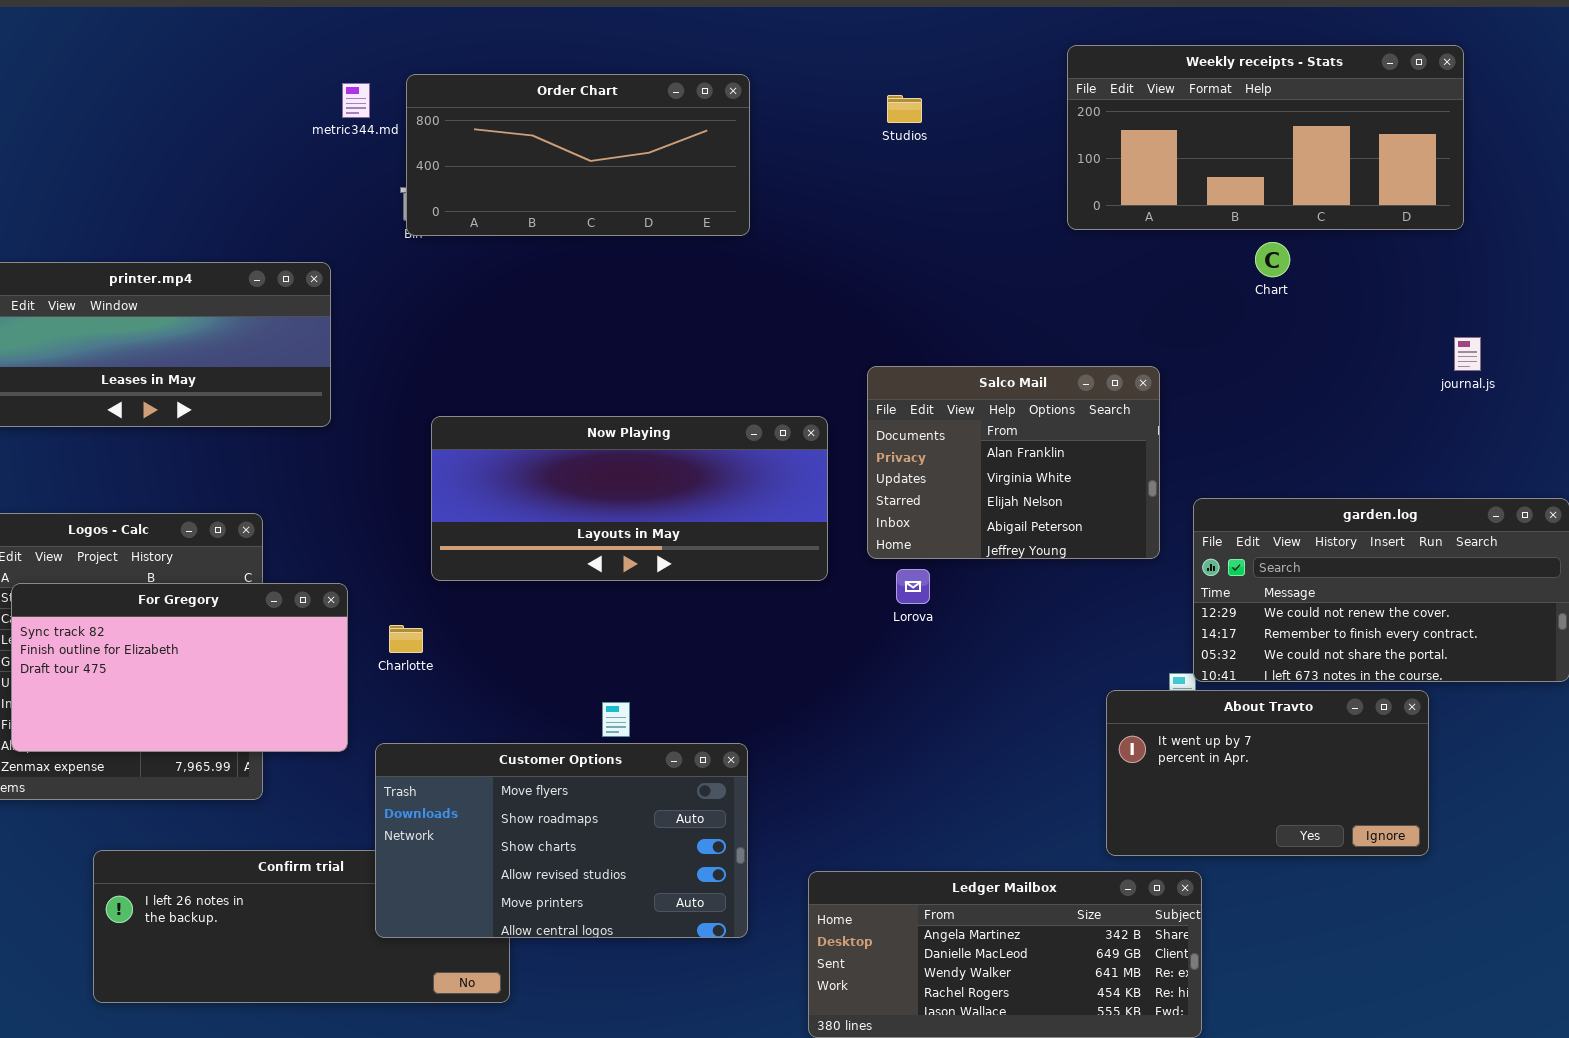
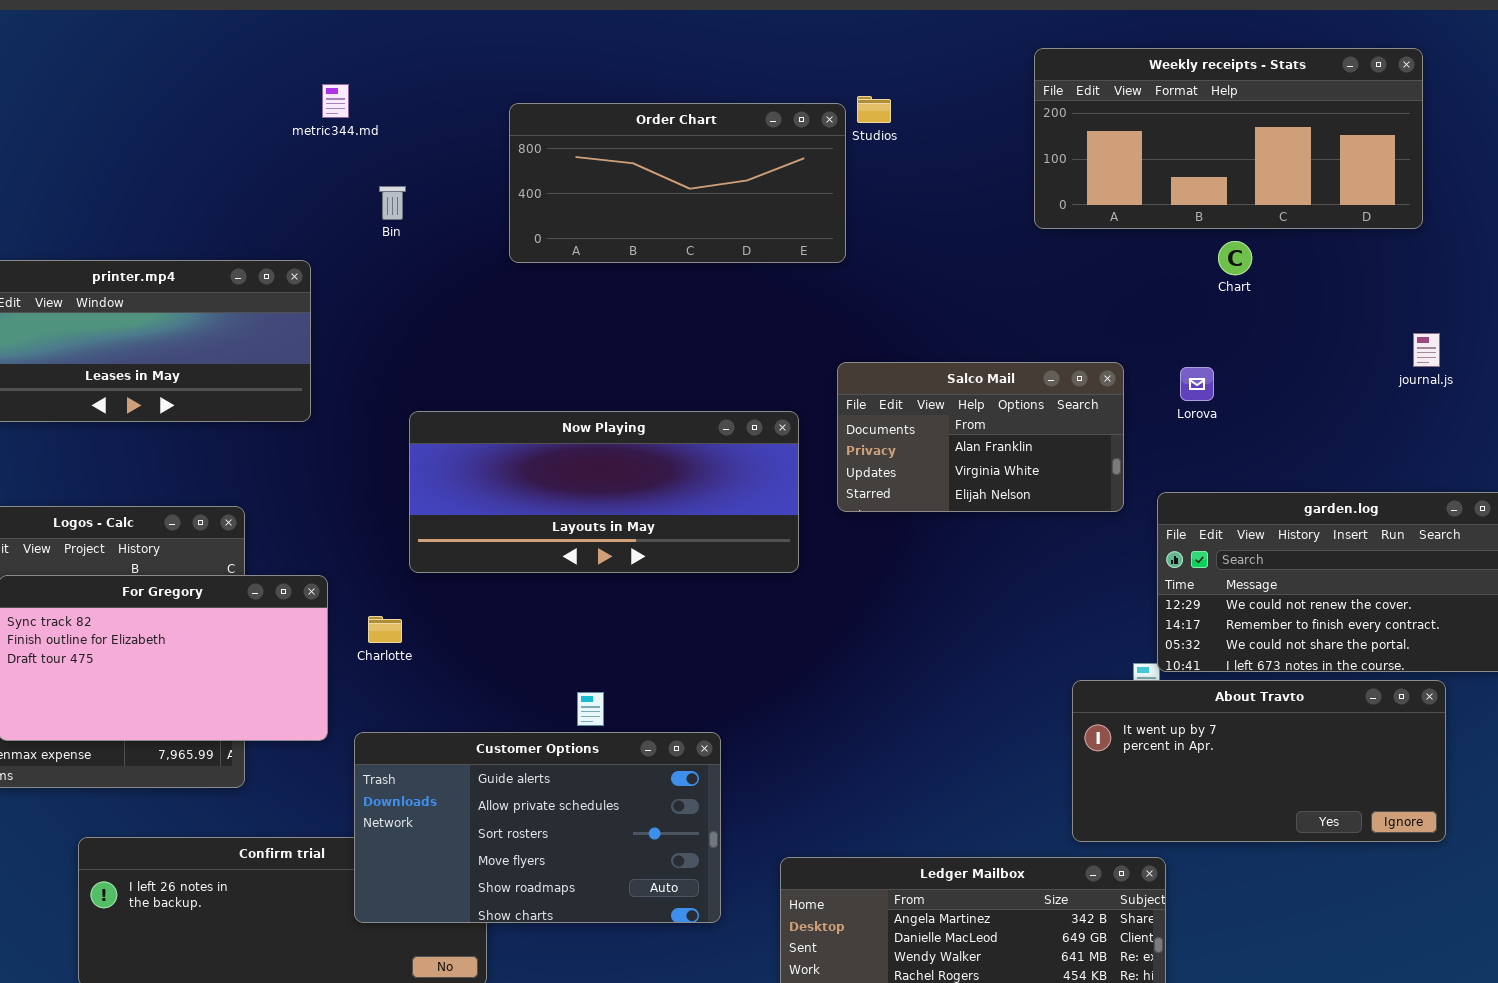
Order Chart: [406,74,750,236] -> [509,103,846,263], moved
Salco Mail: [867,366,1160,559] -> [837,362,1124,512], resized
Lorova: [896,569,930,604] -> [1180,367,1214,401], moved
About Travto: [1106,690,1429,856] -> [1072,680,1446,842], resized
Customer Options: [375,743,748,938] -> [354,732,721,923], scrolled up 3 rows

